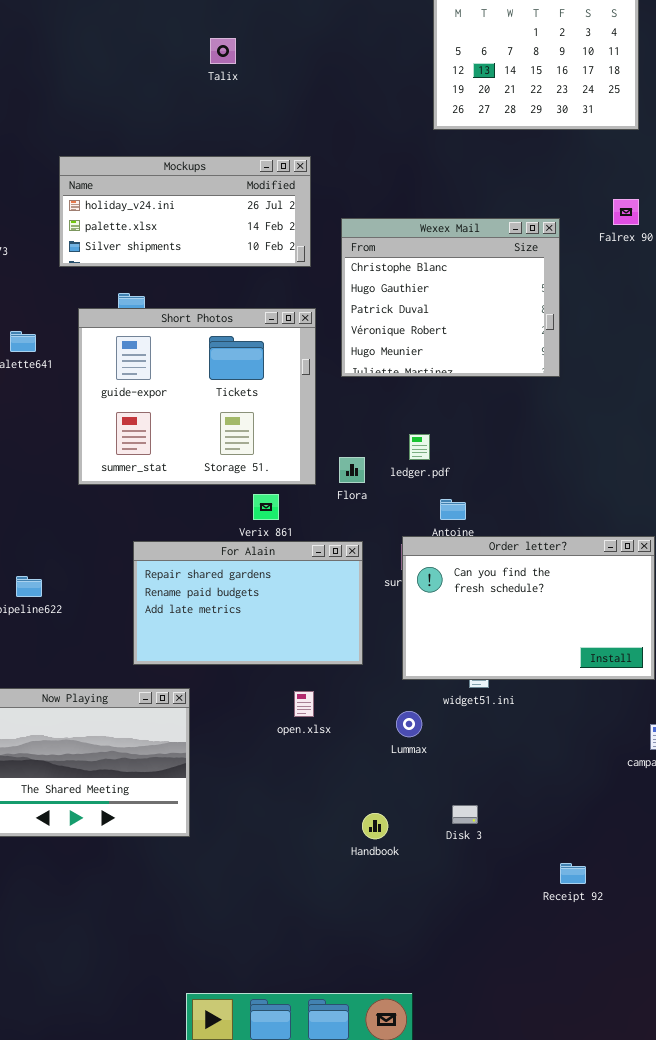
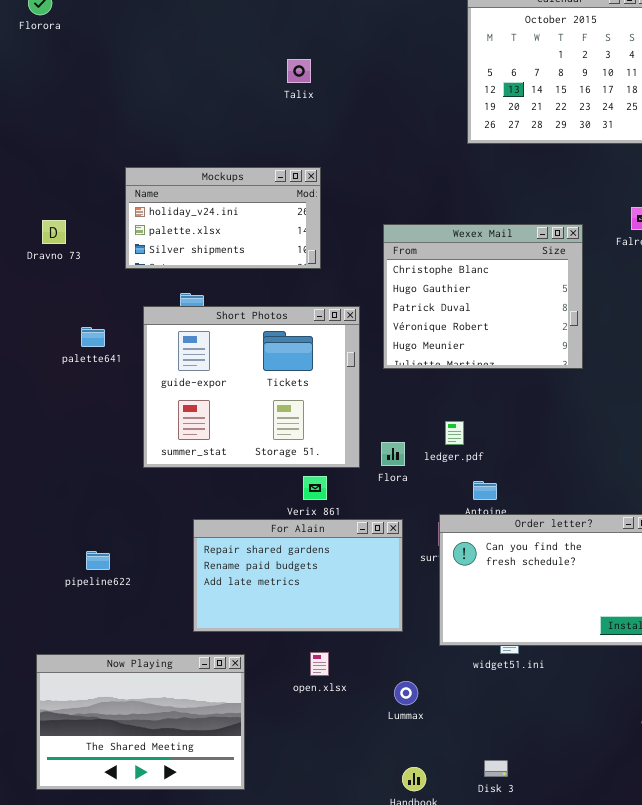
Talix: [210,38,236,64] -> [287,59,311,83], moved
Mockups: [59,156,311,267] -> [125,167,321,269], resized
open.xlsx: [294,691,314,717] -> [310,652,329,676], moved
Lummax: [396,711,422,737] -> [394,681,418,705], moved

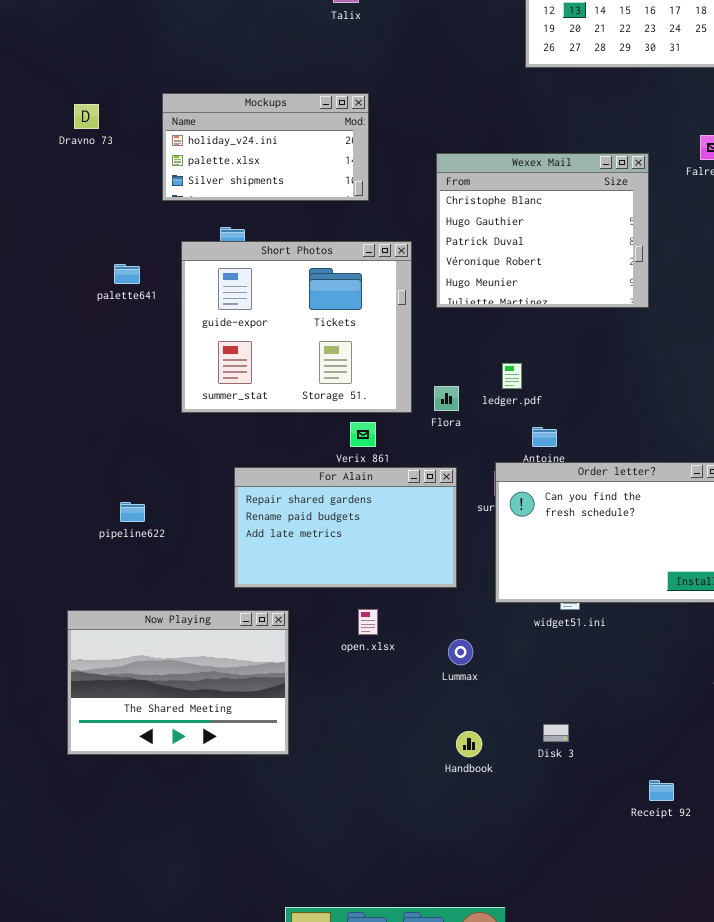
Dravno 73: [42,220,66,244] -> [74,104,99,129], moved

